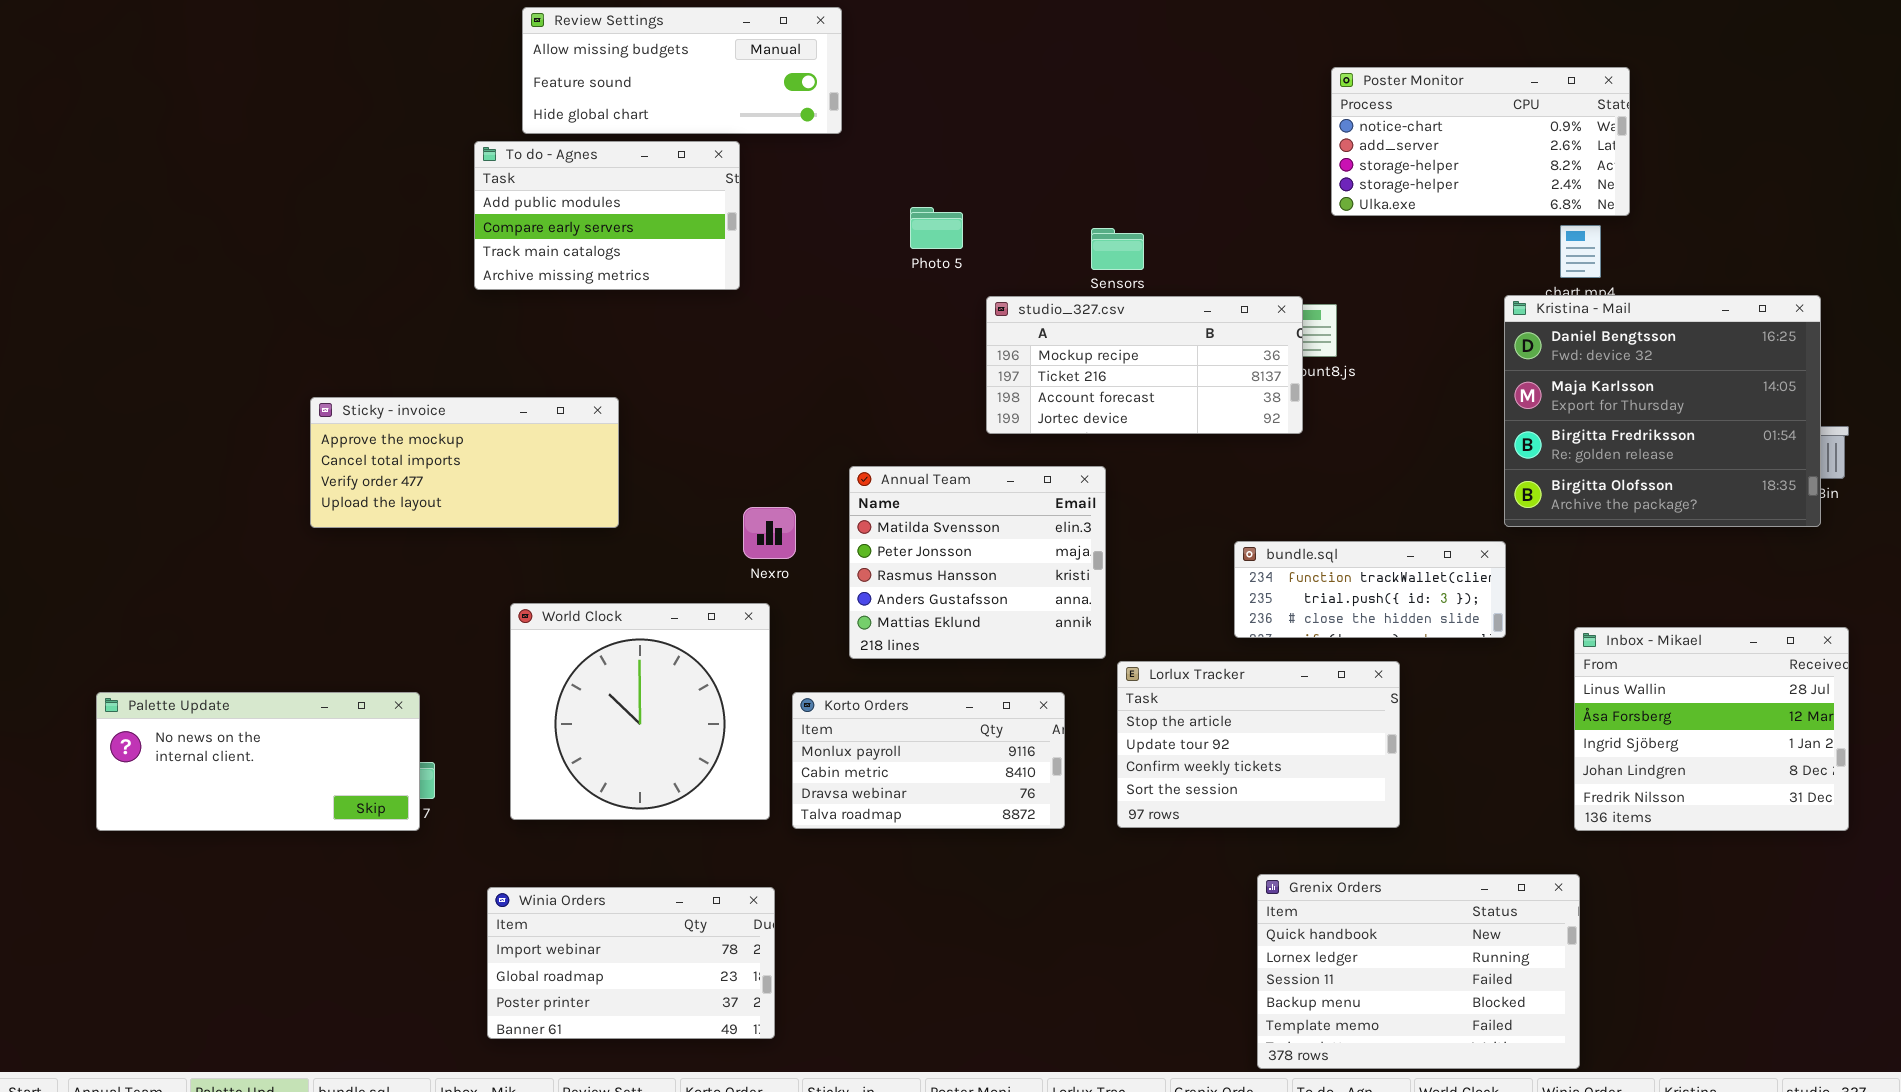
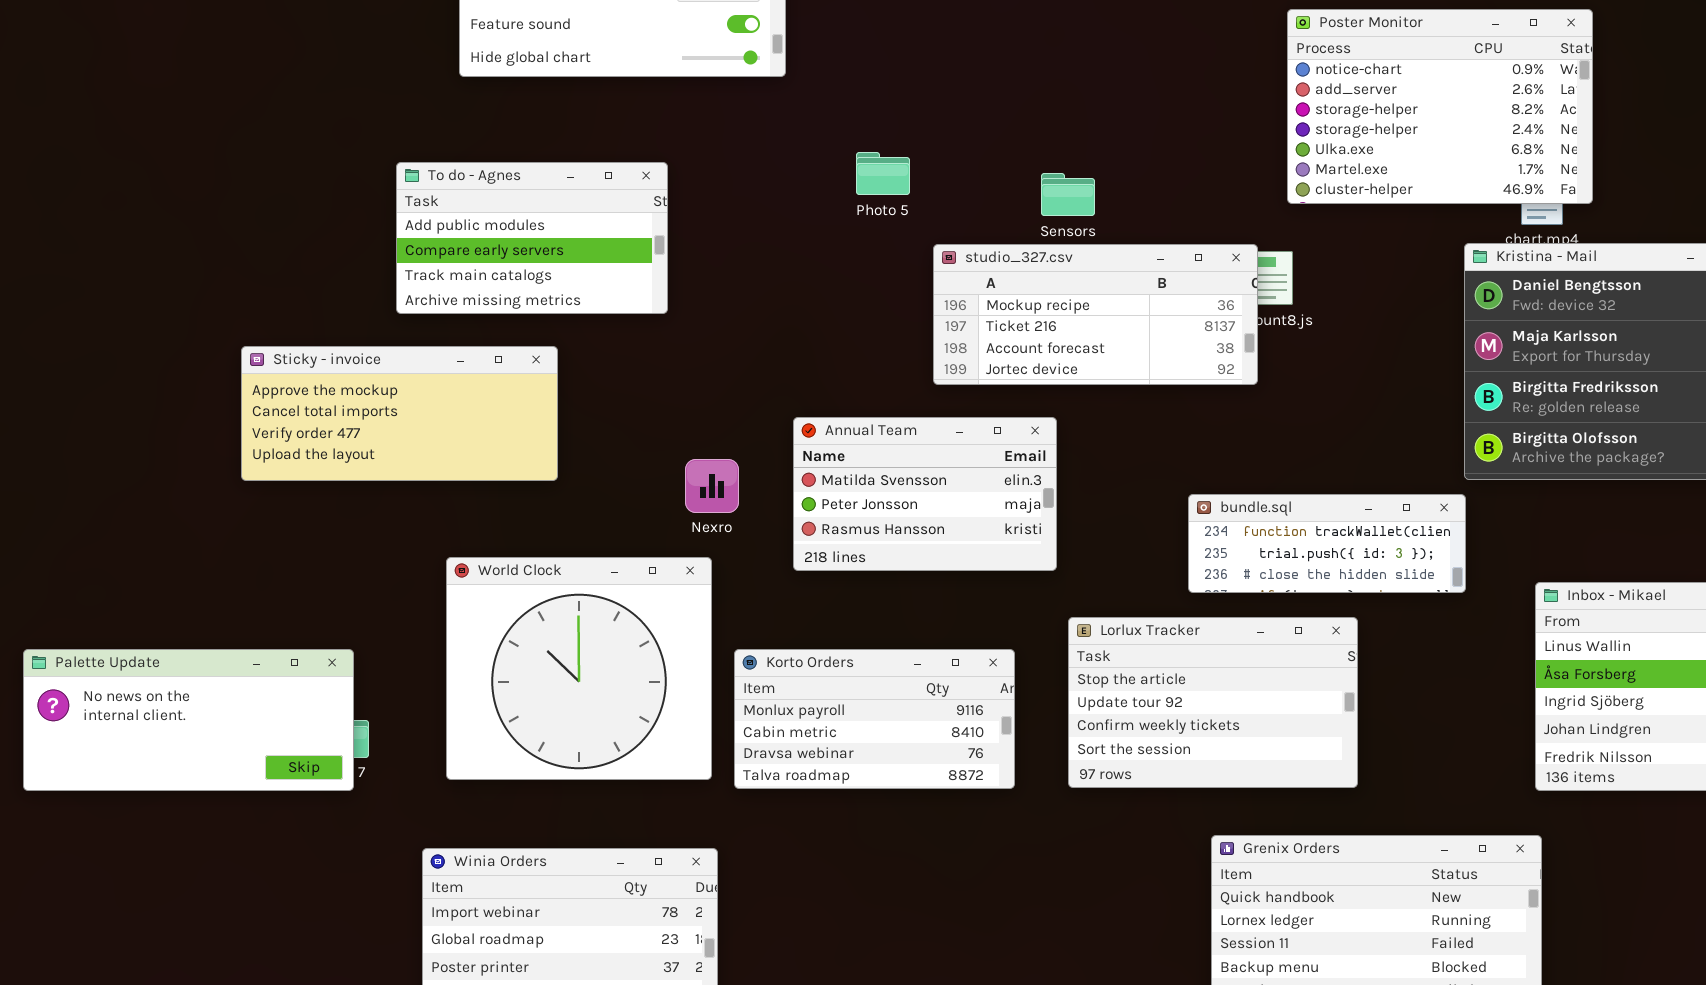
Poster Monitor: [1331,67,1630,216] -> [1287,9,1593,204], resized
To do - Agnes: [474,141,740,290] -> [396,162,668,314], moved
Annual Team: [849,466,1106,659] -> [793,417,1057,571], resized

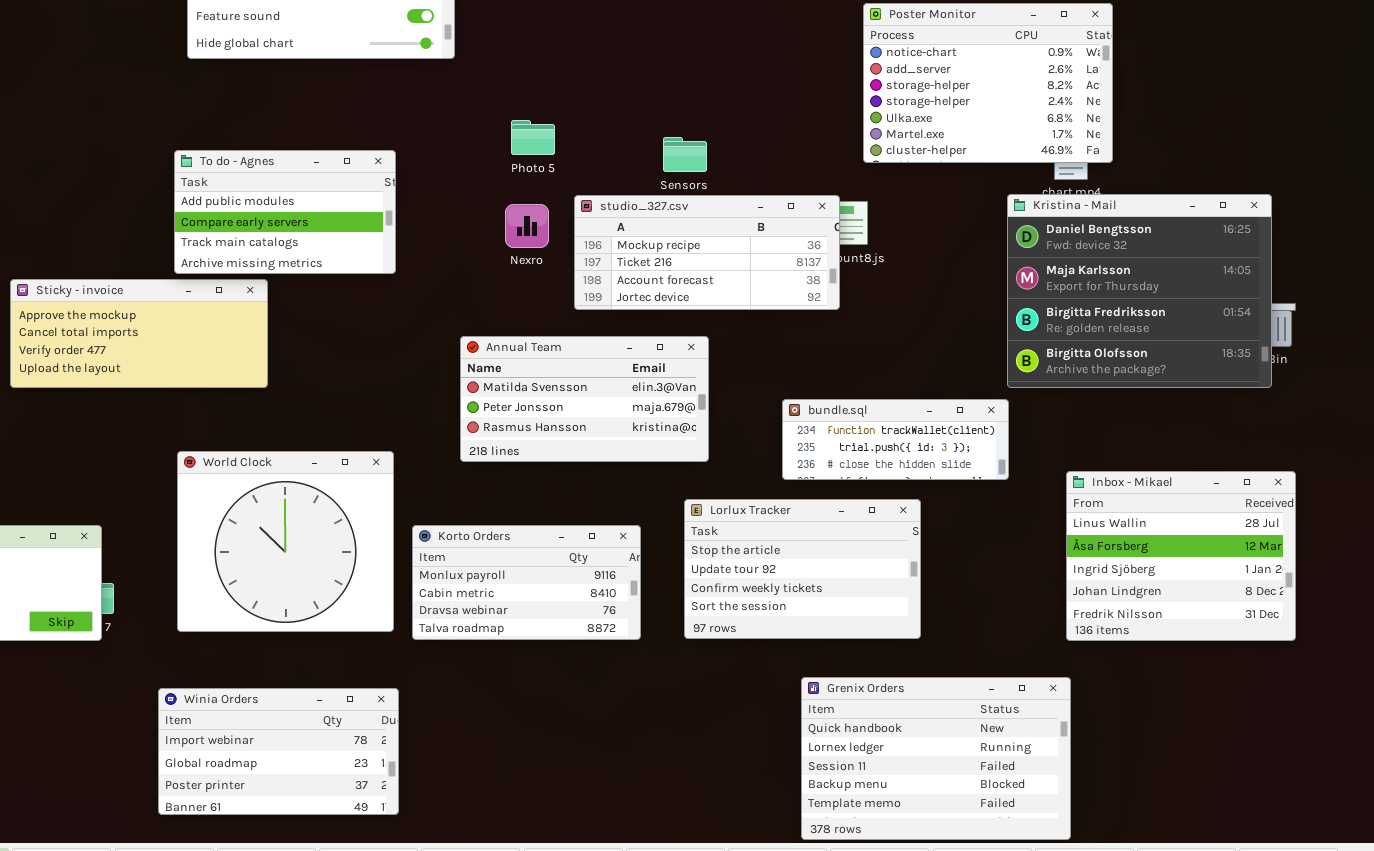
To do - Agnes: [396,162,668,314] -> [174,150,396,274], moved
Annual Team: [793,417,1057,571] -> [460,336,709,462], resized
Nexro: [685,459,739,513] -> [505,204,549,248], moved

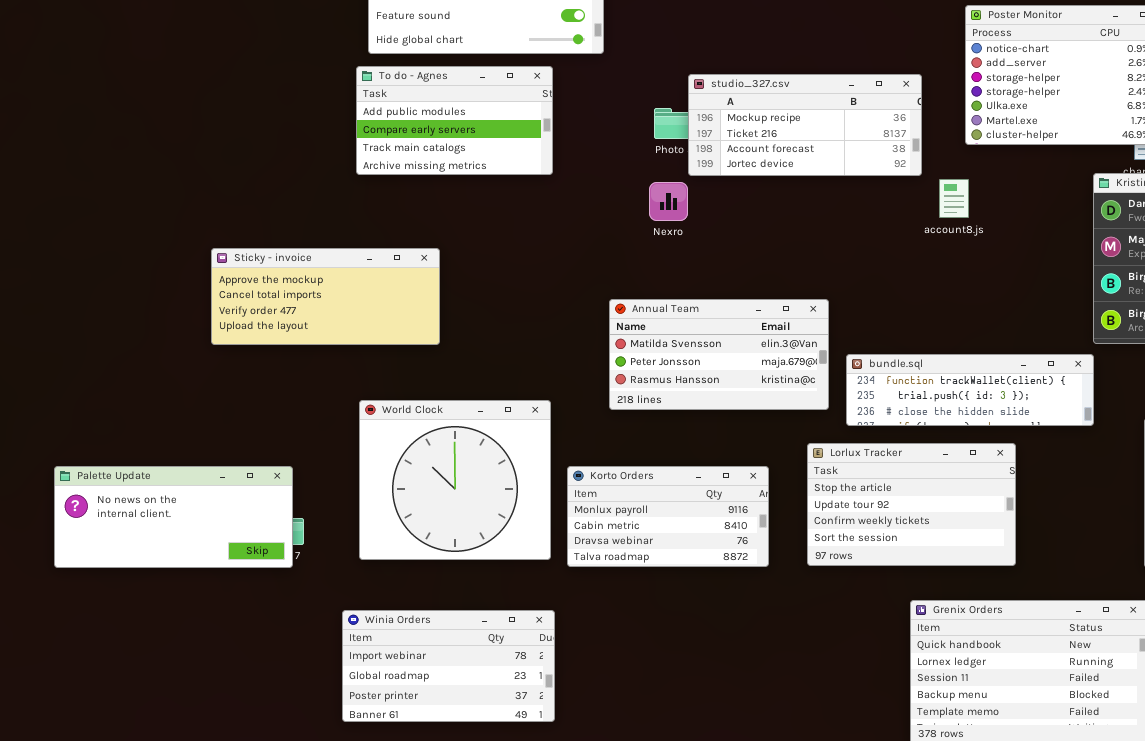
To do - Agnes: [174,150,396,274] -> [356,66,553,175], moved
studio_327.csv: [574,195,840,310] -> [688,74,922,176], moved
bundle.sql: [782,399,1009,480] -> [846,354,1094,426], resized

